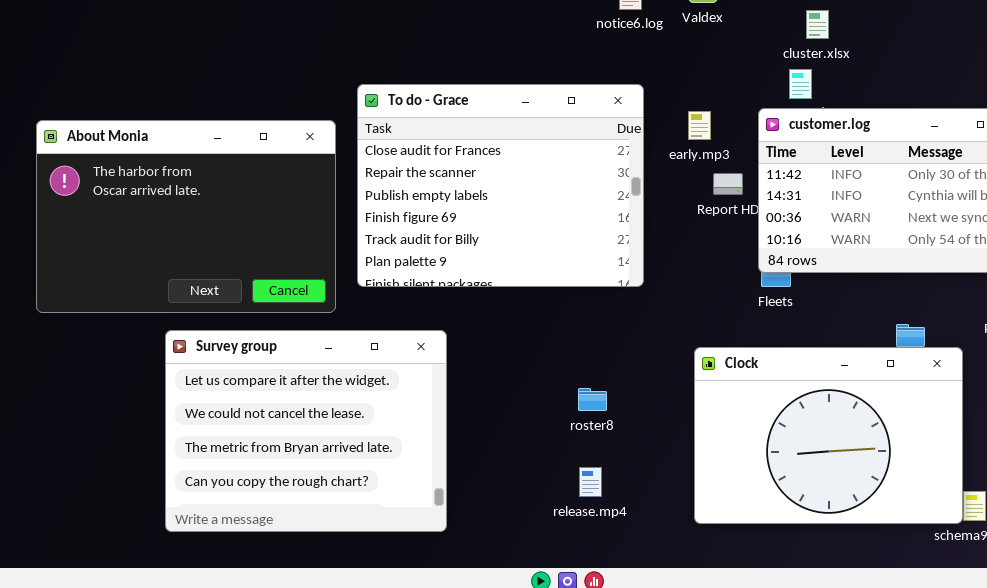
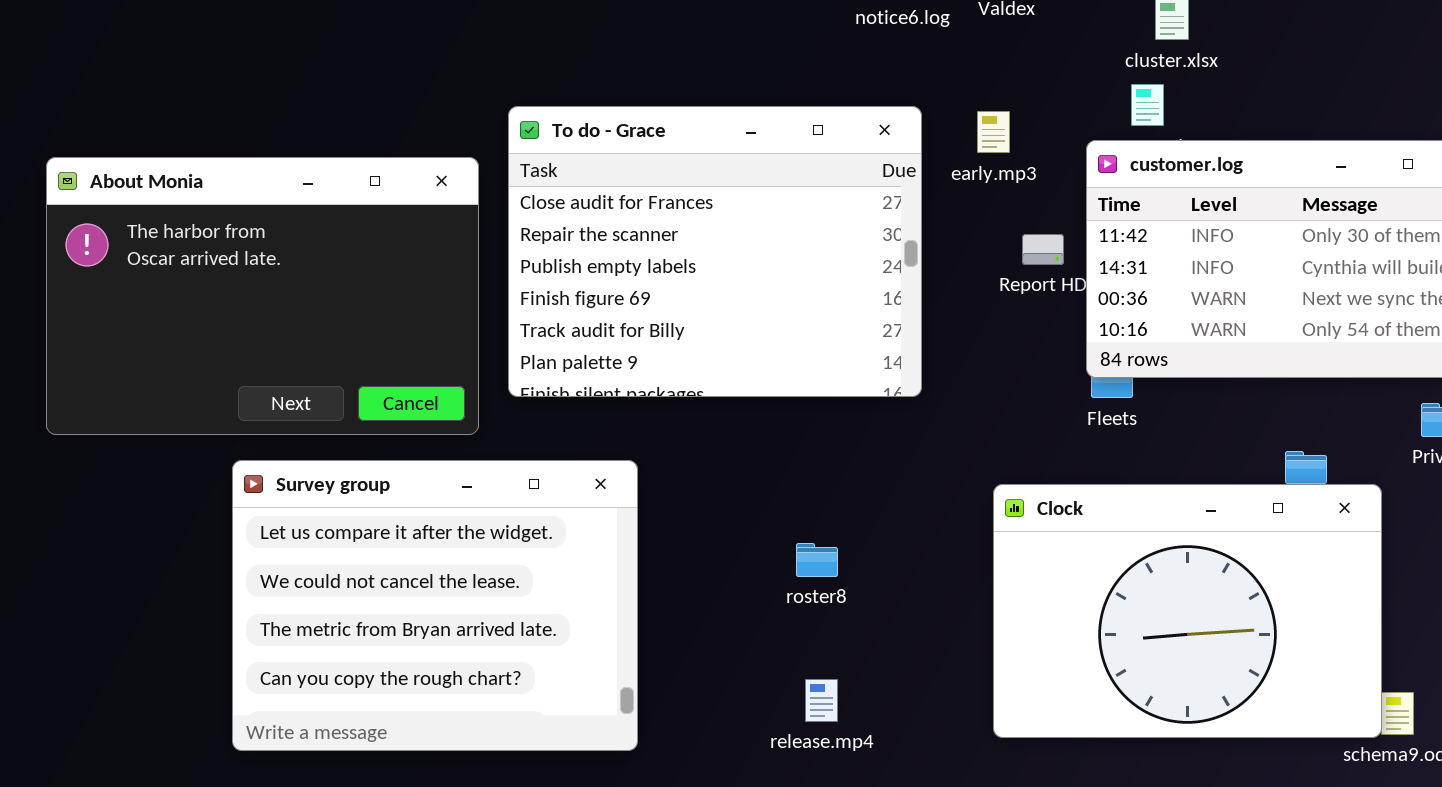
early.mp3: [688,111,711,140] -> [977,111,1010,153], moved
roster8: [578,388,607,411] -> [796,543,838,577], moved
release.mp4: [579,467,602,497] -> [805,679,838,722], moved

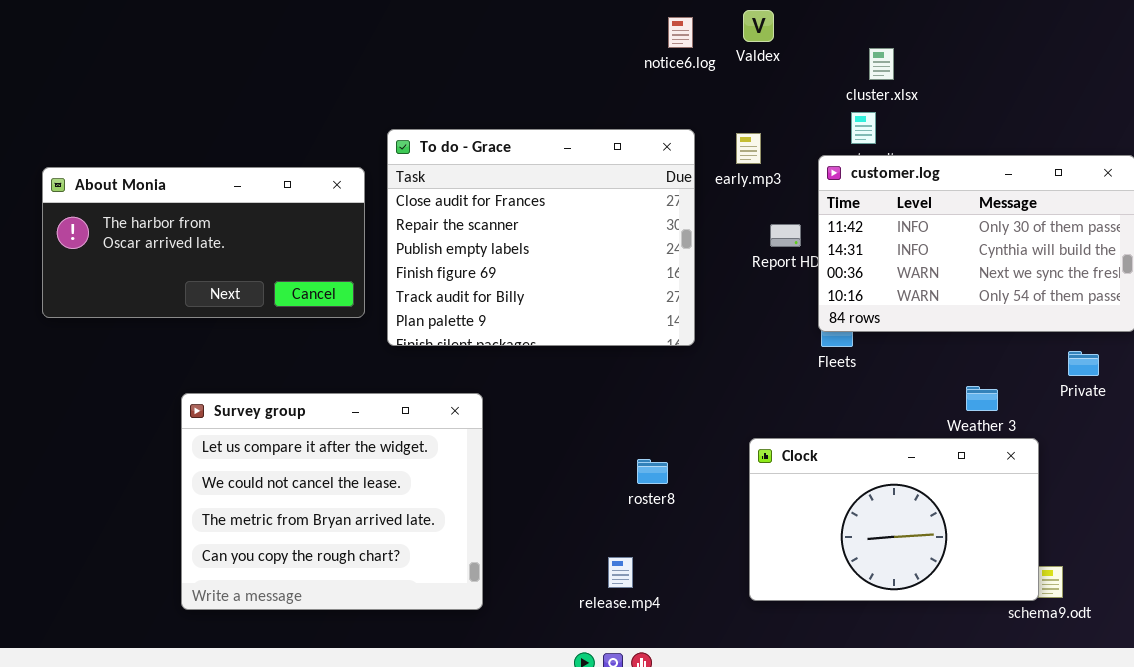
About Monia: [46,157,479,435] -> [42,167,365,318], resized
Clock: [993,484,1382,738] -> [749,438,1039,601], resized
roster8: [796,543,838,577] -> [637,459,668,484], moved

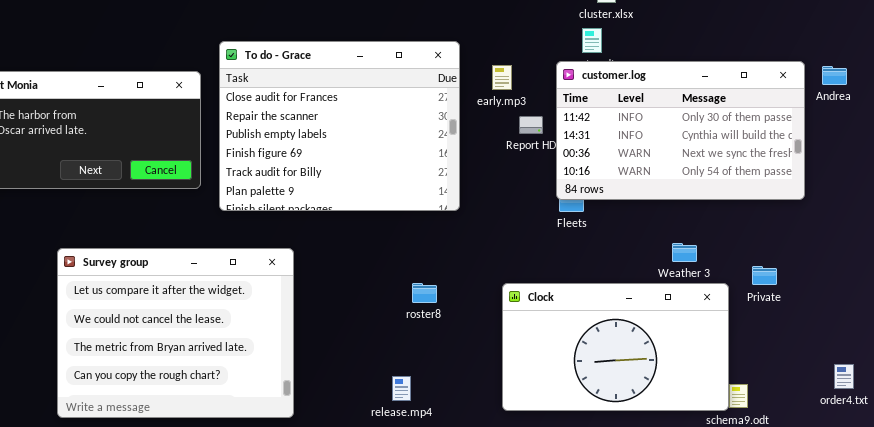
early.mp3: [736,133,761,164] -> [492,65,512,90], moved
Private: [1068,351,1099,376] -> [752,266,777,285], moved
roster8: [637,459,668,484] -> [412,283,437,303], moved

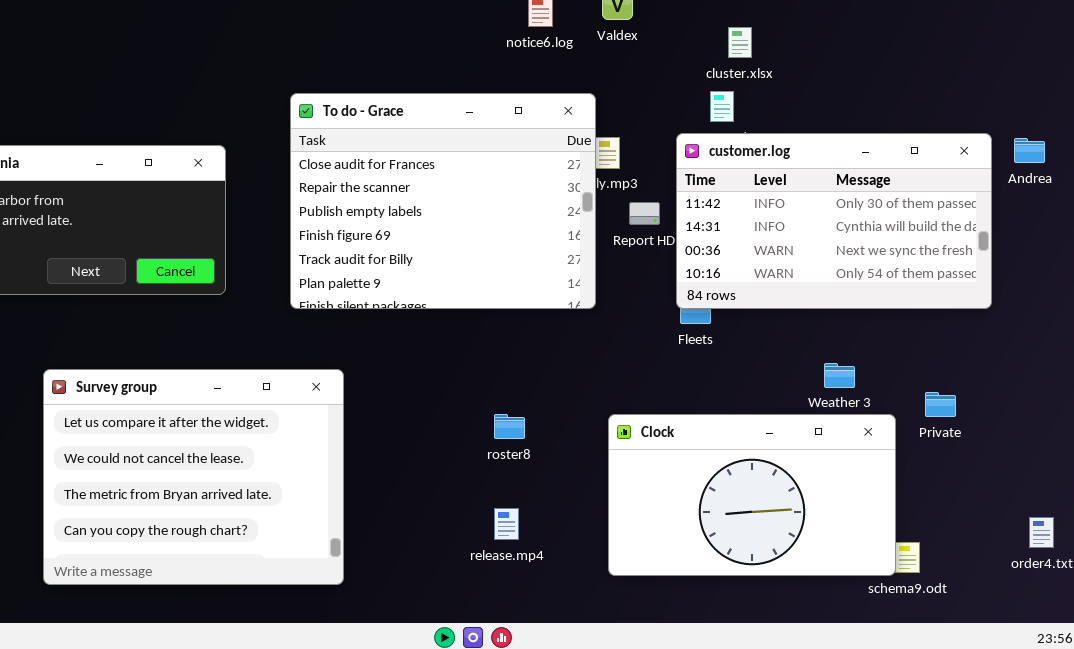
To do - Grace: [219,41,460,211] -> [290,93,596,309], moved
release.mp4: [392,376,411,401] -> [494,508,519,540], moved

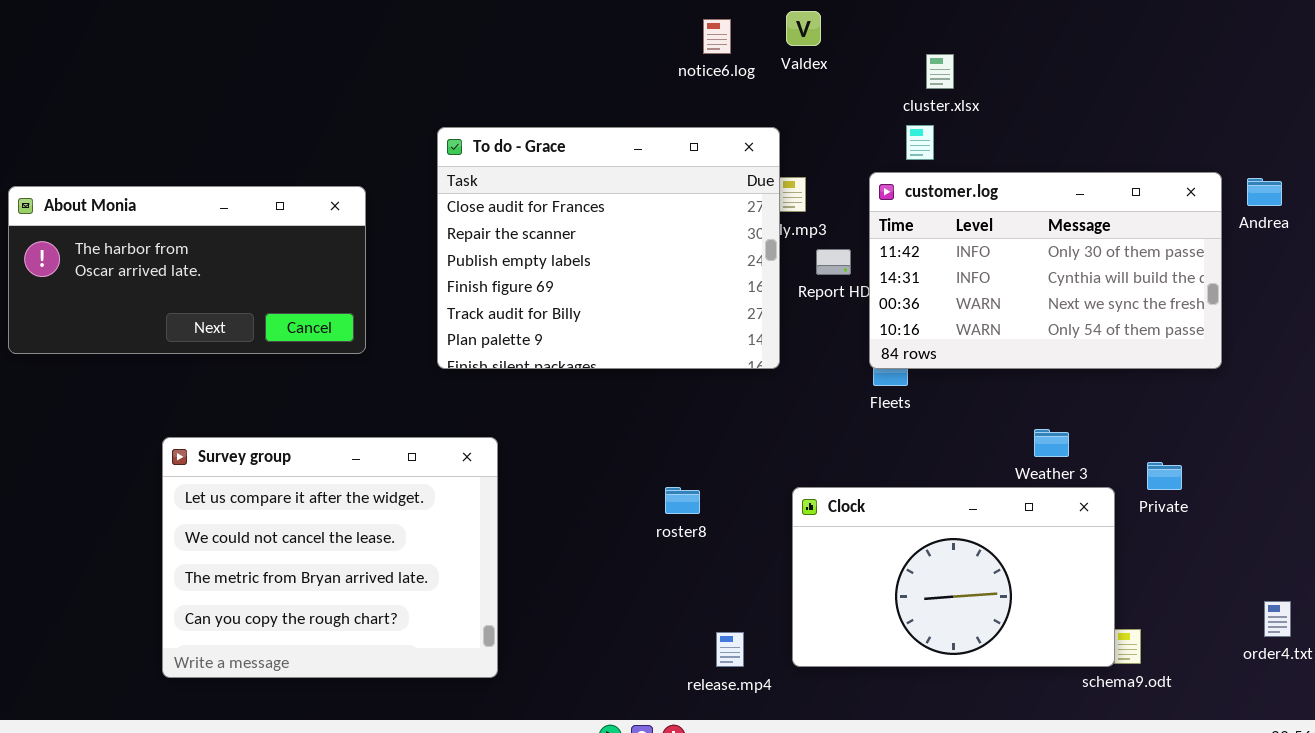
release.mp4: [494,508,519,540] -> [716,632,744,667], moved

